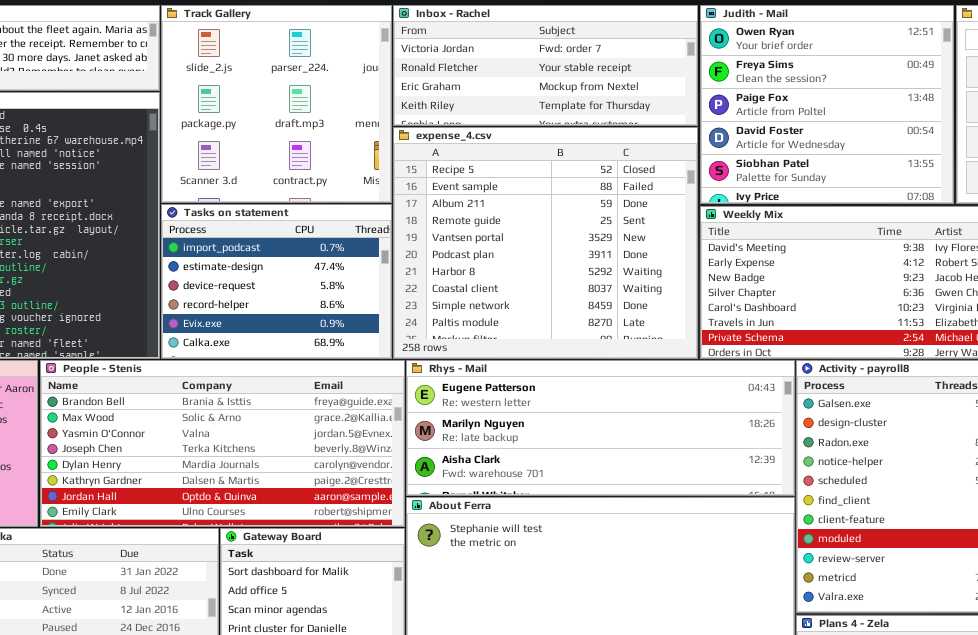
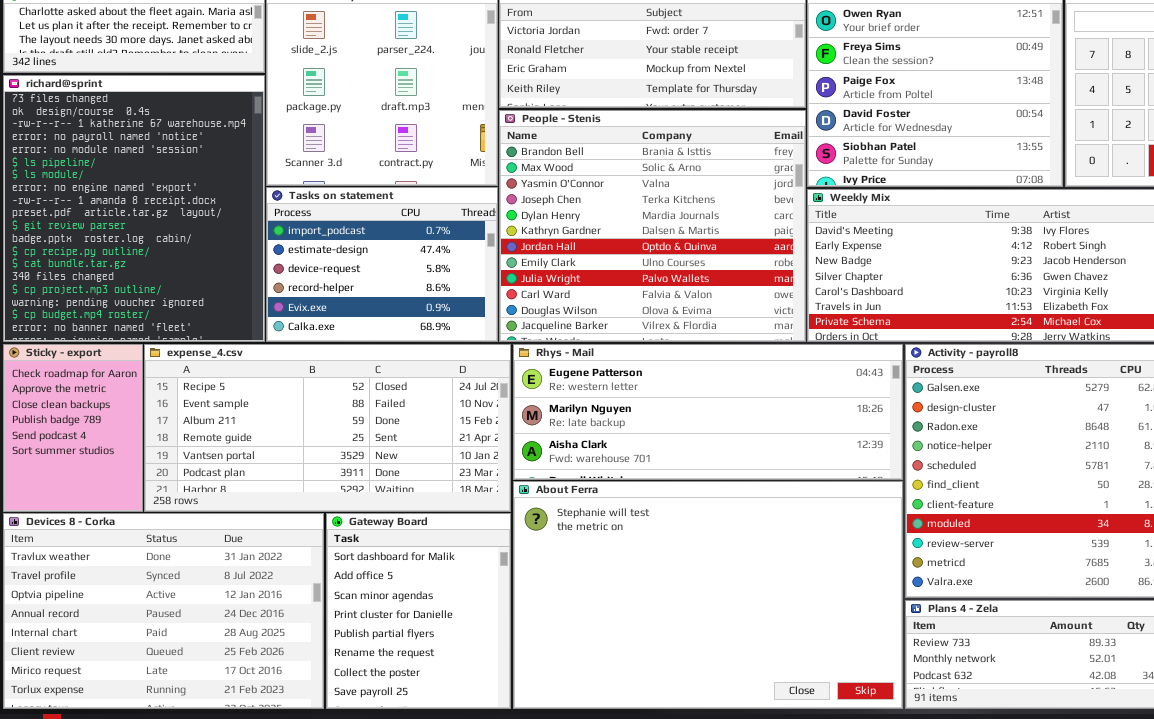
expense_4.csv: [393,127,698,359] -> [144,344,511,512], moved, resized
People - Stenis: [40,360,405,527] -> [499,110,806,342], moved, resized

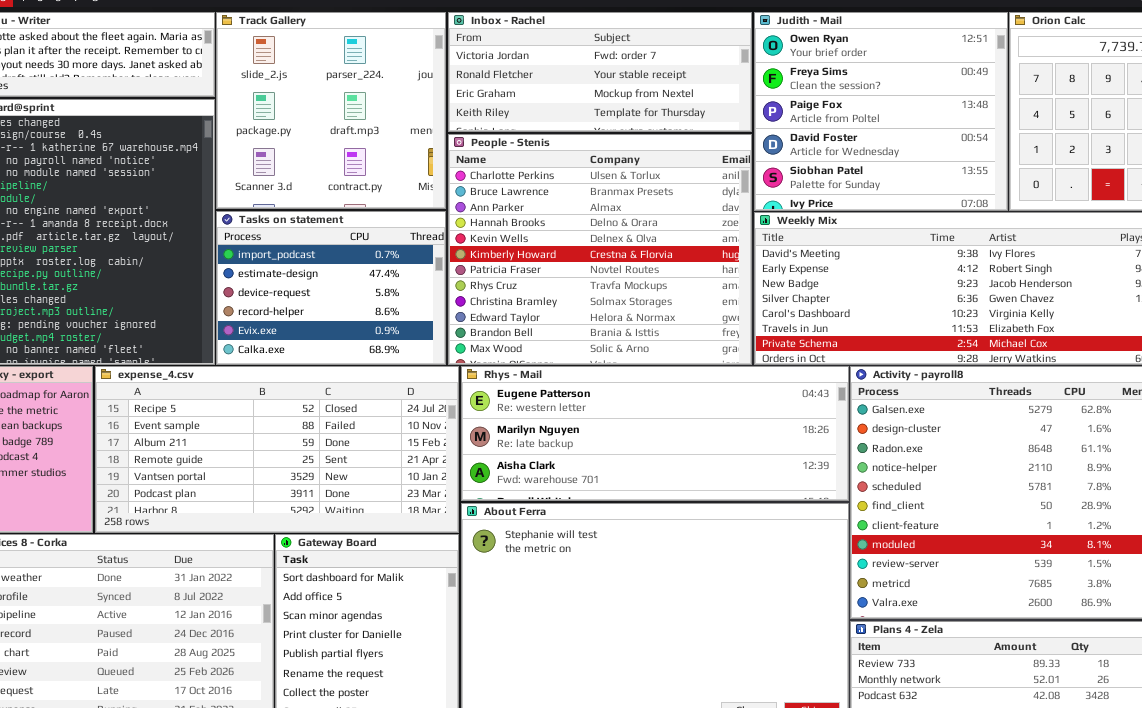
People - Stenis: [499,110,806,342] -> [448,134,752,365], scrolled up 10 rows

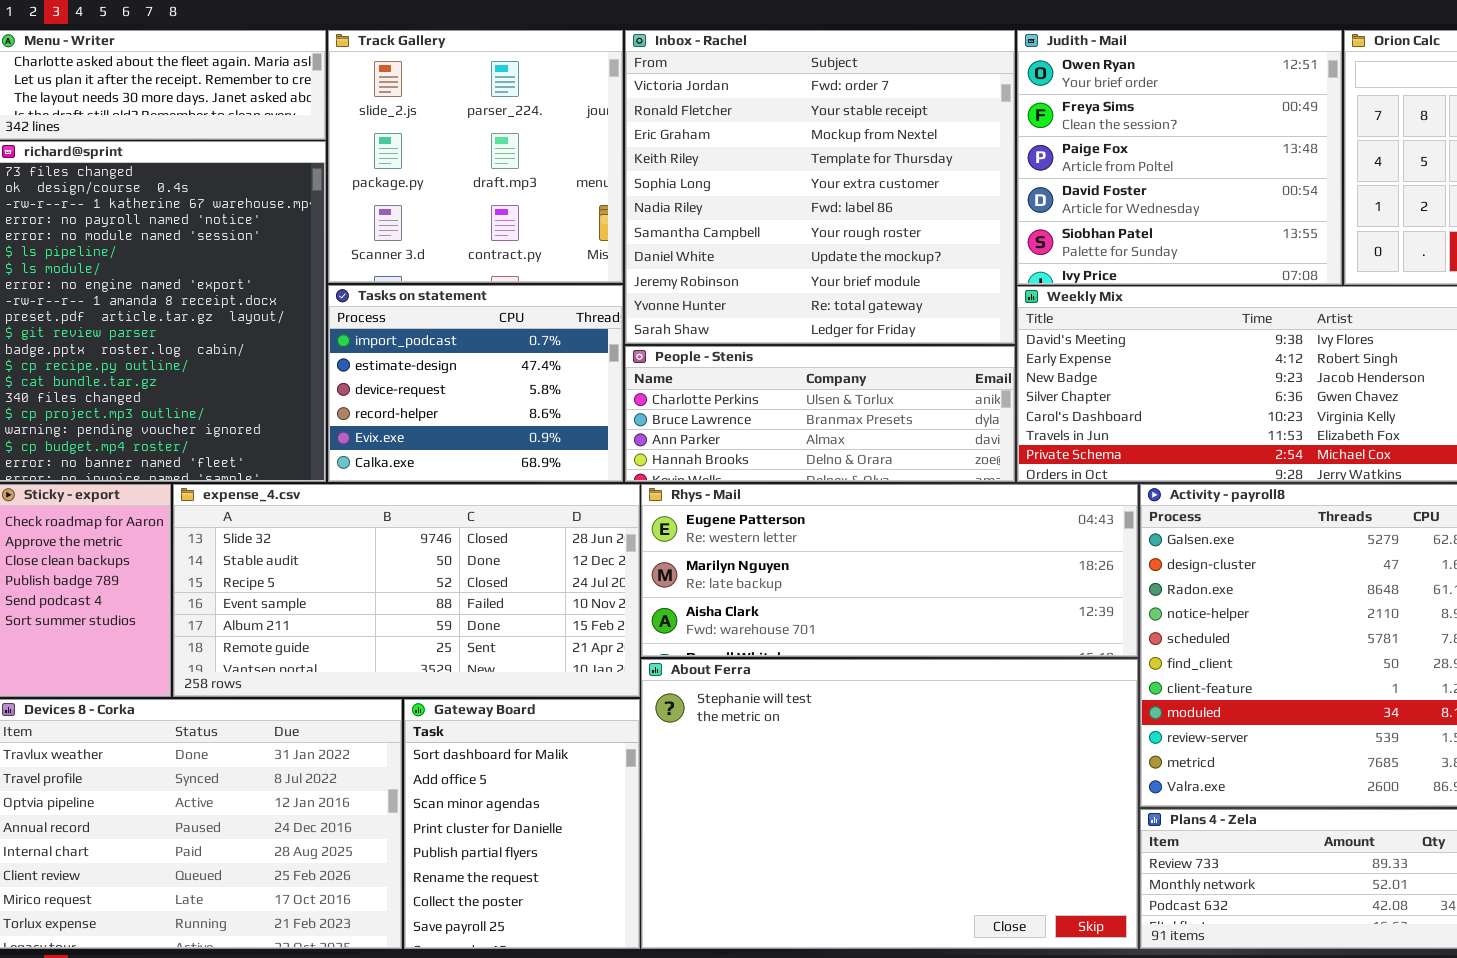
Inbox - Rachel: [448,12,752,132] -> [625,30,1015,344], resized
People - Stenis: [448,134,752,365] -> [625,346,1015,482], resized
expense_4.csv: [95,366,459,533] -> [173,484,640,697], scrolled up 2 rows

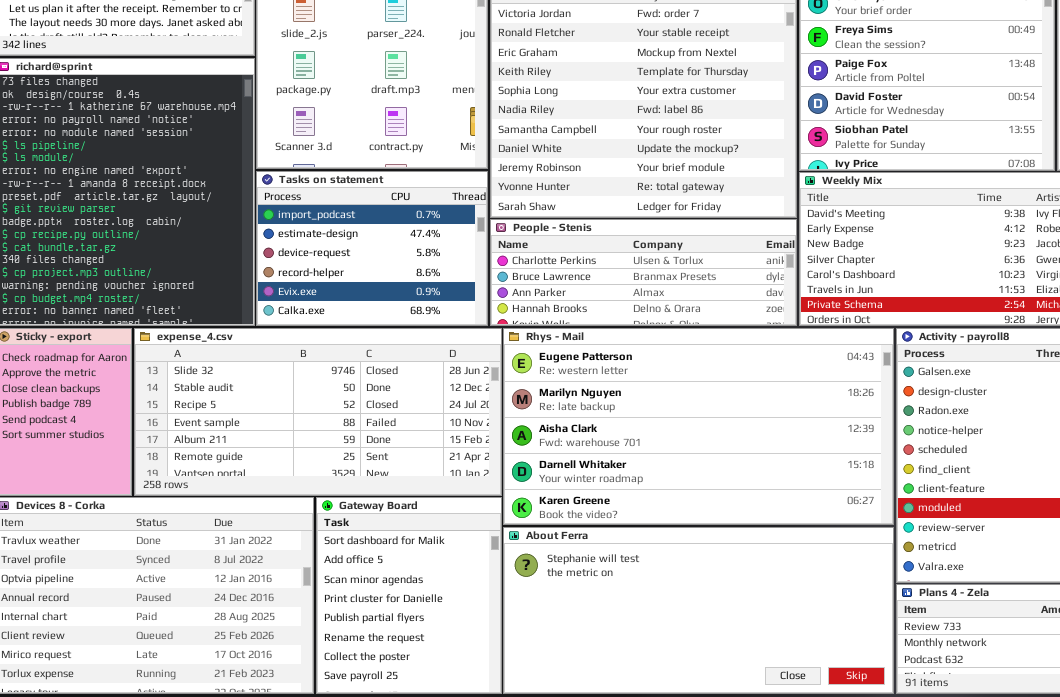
Rhys - Mail: [641,484,1138,657] -> [503,328,894,525], resized
About Ferra: [641,659,1138,949] -> [503,527,894,694], resized

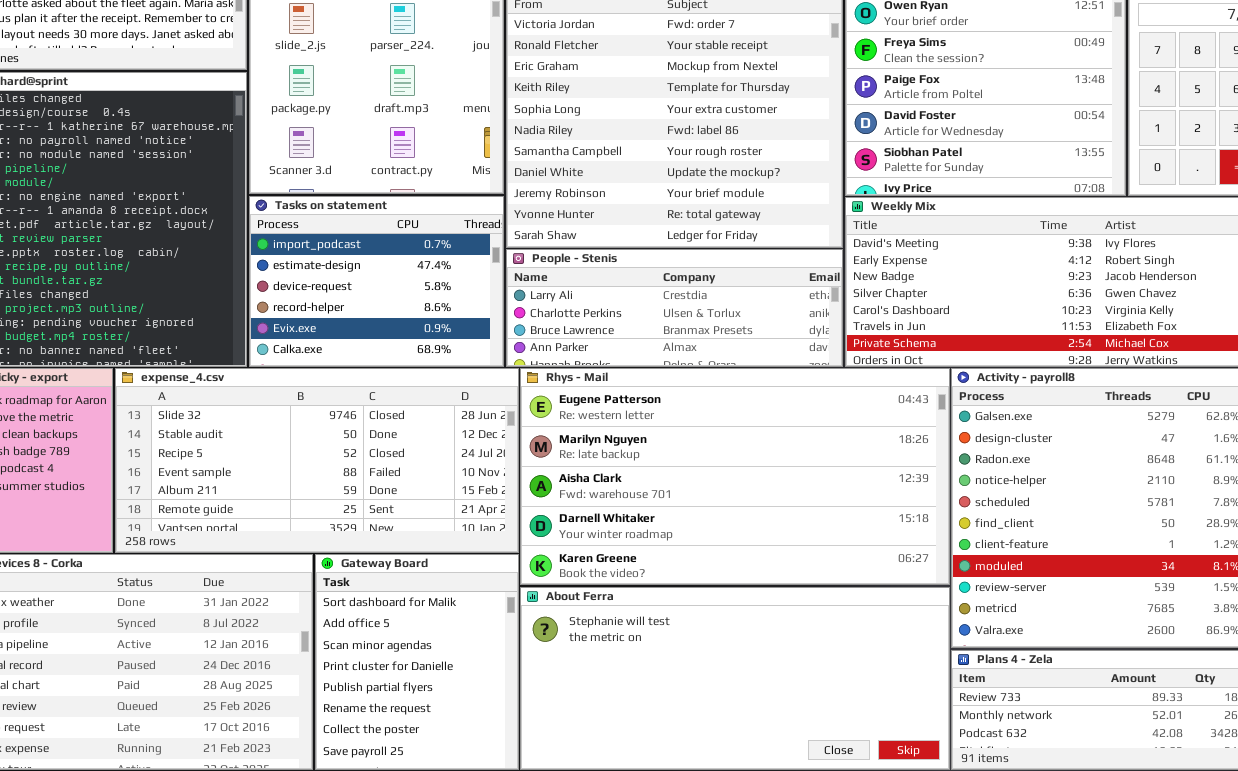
People - Stenis: [490,219,797,326] -> [506,249,843,367], scrolled up 1 row

